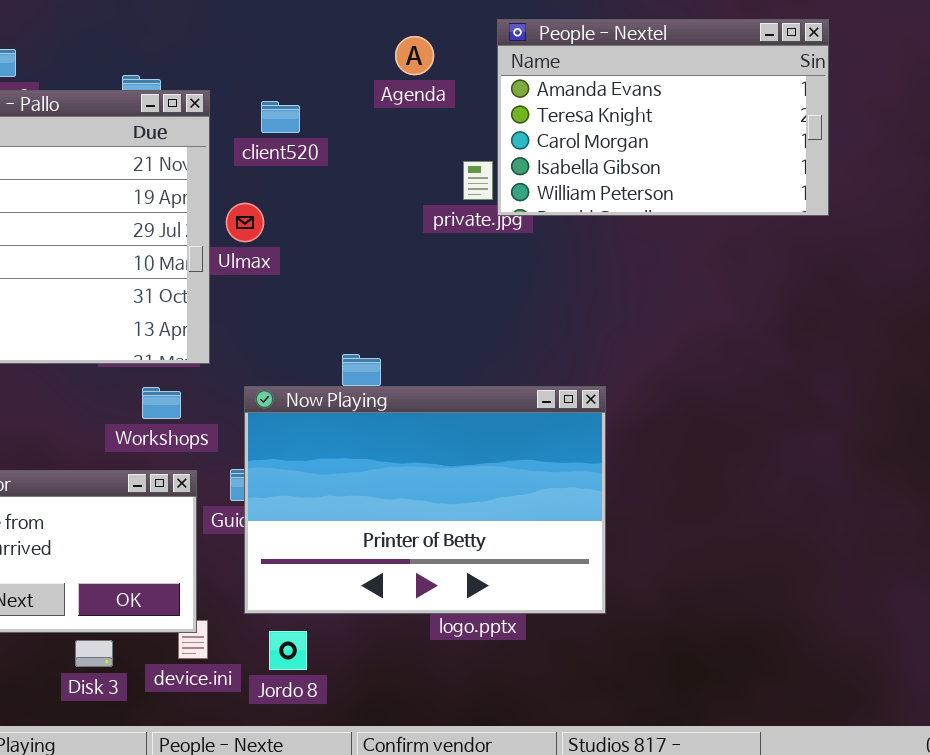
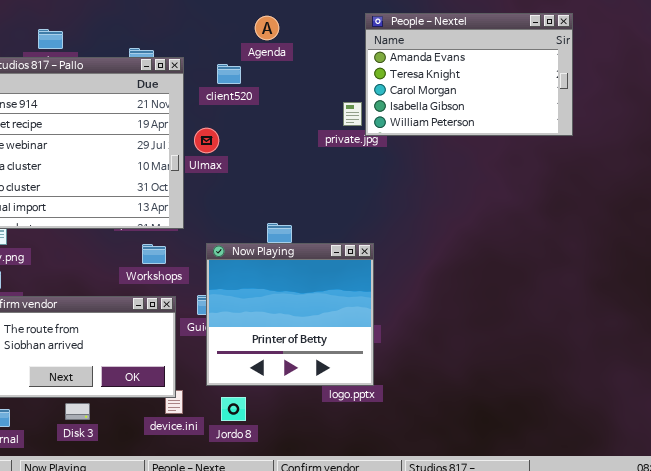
Agenda: [395,36,434,75] -> [255,16,279,40], moved
Now Playing: [244,386,606,614] -> [206,243,374,386], resized
Disk 3: [75,640,113,667] -> [65,403,90,420], moved

